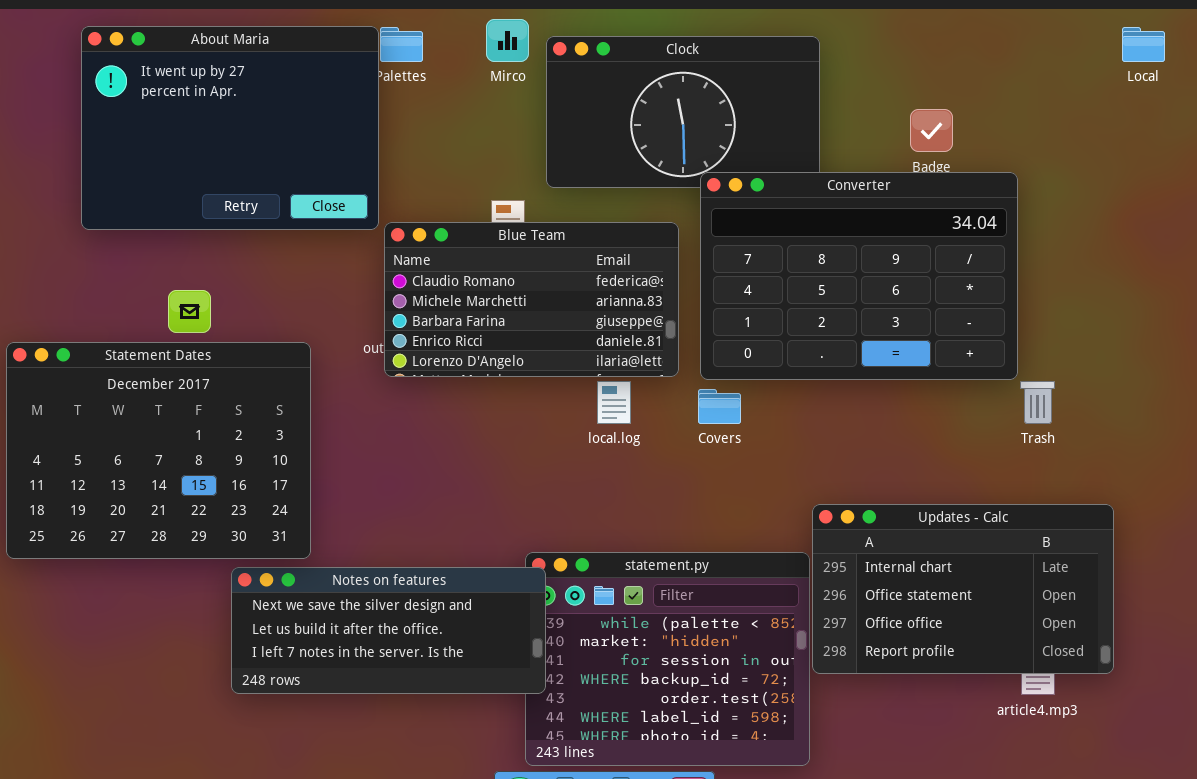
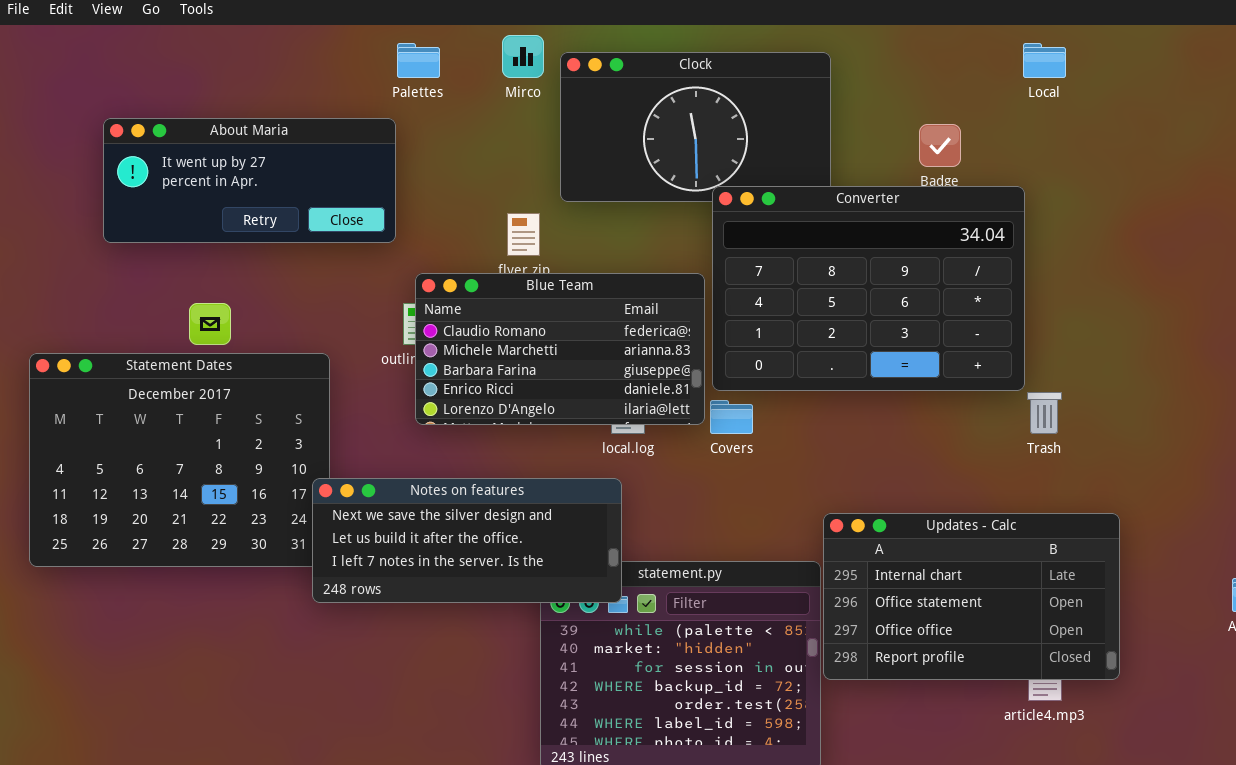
About Maria: [81,26,379,230] -> [103,118,396,243], resized
Local: [1122,27,1165,62] -> [1023,43,1066,78], moved
Blue Team: [384,222,679,377] -> [415,273,705,425], moved
Notes on features: [231,567,546,694] -> [312,478,622,603], moved

